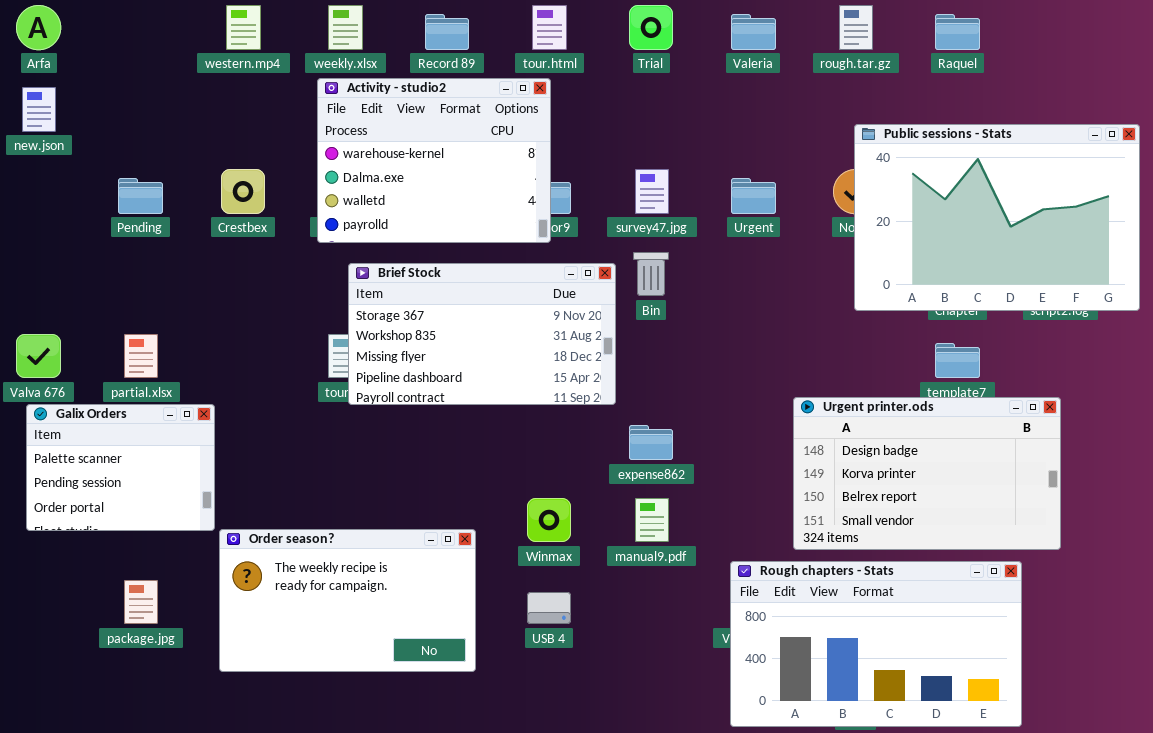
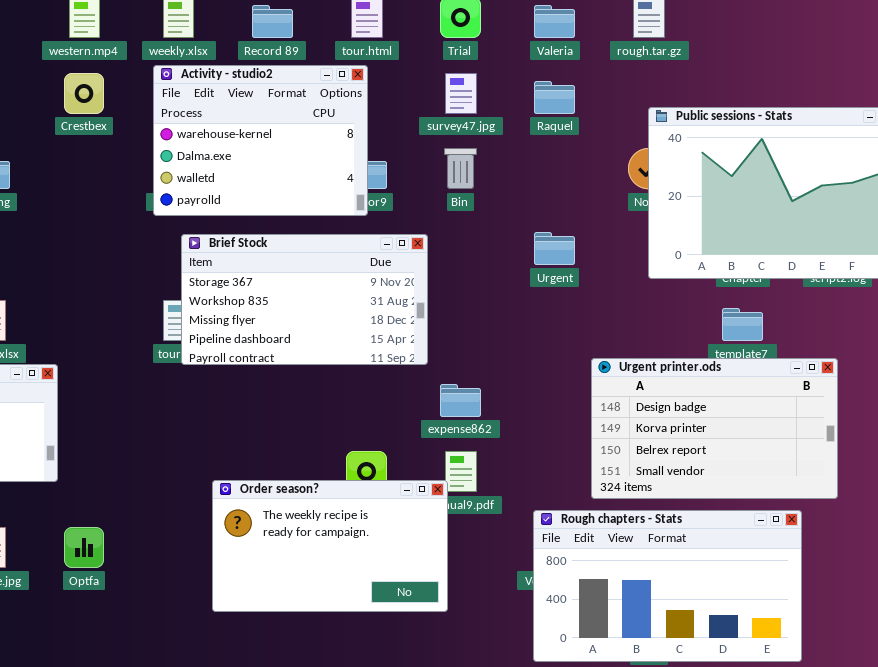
Raquel: [935,14,980,50] -> [534,81,575,114], moved
Crestbex: [221,169,265,214] -> [64,73,104,114], moved
survey47.jpg: [635,169,669,214] -> [445,73,477,114], moved
Urgent: [731,178,776,214] -> [534,232,575,265], moved
Bin: [633,252,669,296] -> [444,148,477,189], moved
Order season?: [219,529,476,672] -> [212,480,448,612], moved

